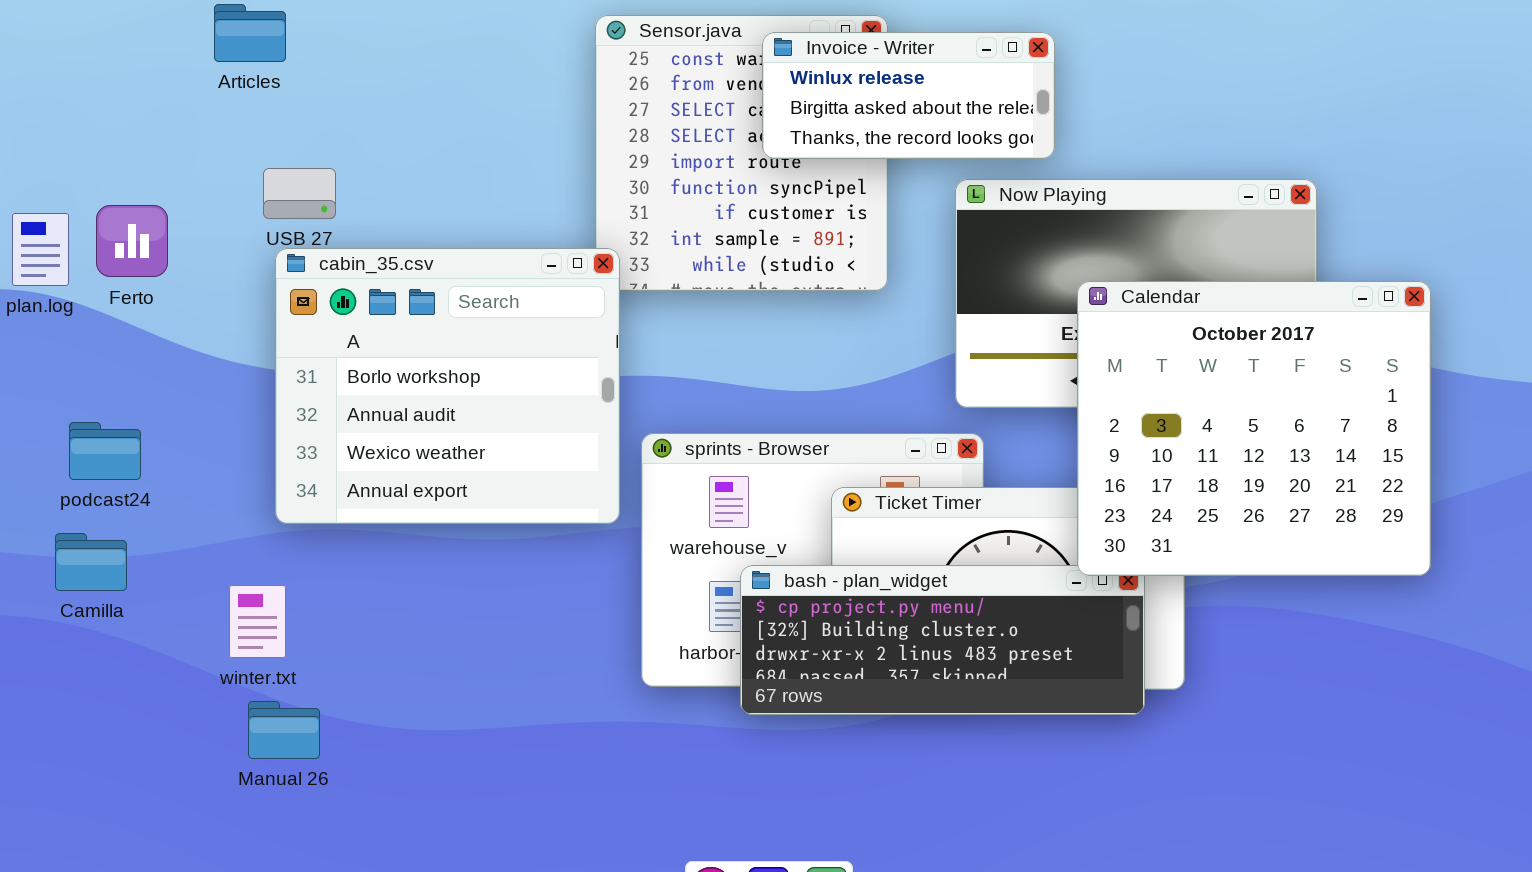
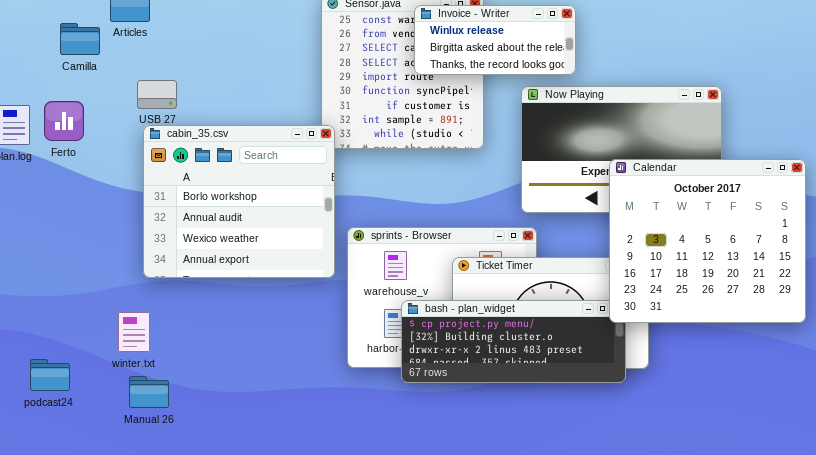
Calendar: [1077,281,1431,576] -> [609,159,806,323], moved
podcast24: [69,422,141,480] -> [30,359,70,391], moved
Camilla: [55,533,127,591] -> [60,23,100,55], moved

